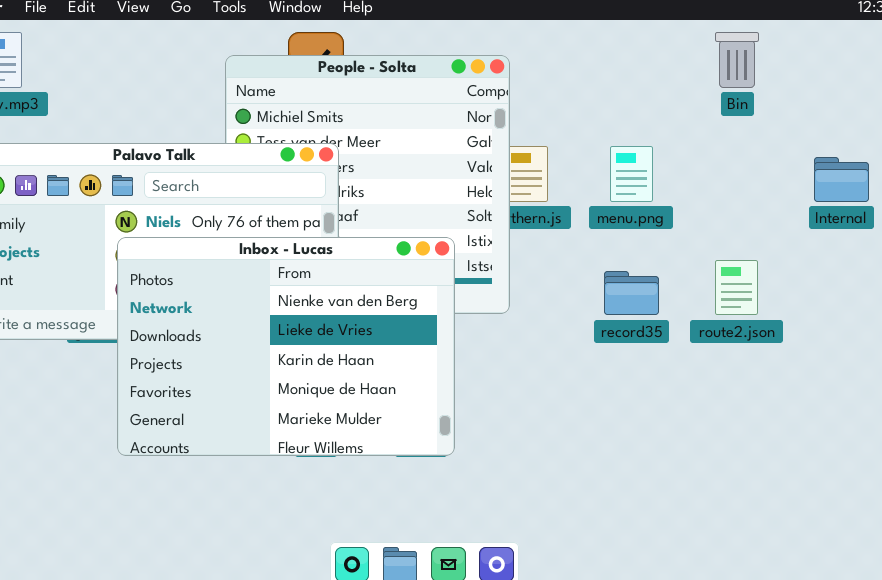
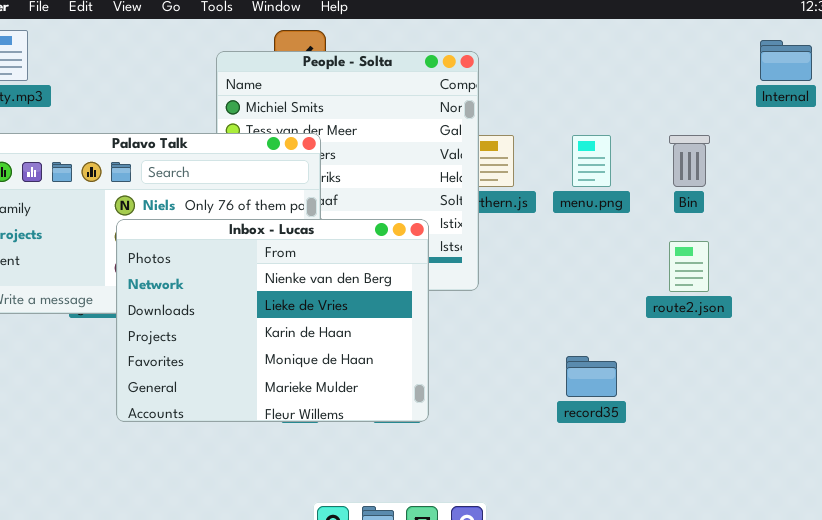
Bin: [715,32,759,88] -> [669,135,710,187], moved
Internal: [814,157,869,202] -> [760,40,812,81], moved
record35: [604,271,659,315] -> [566,356,617,397], moved

